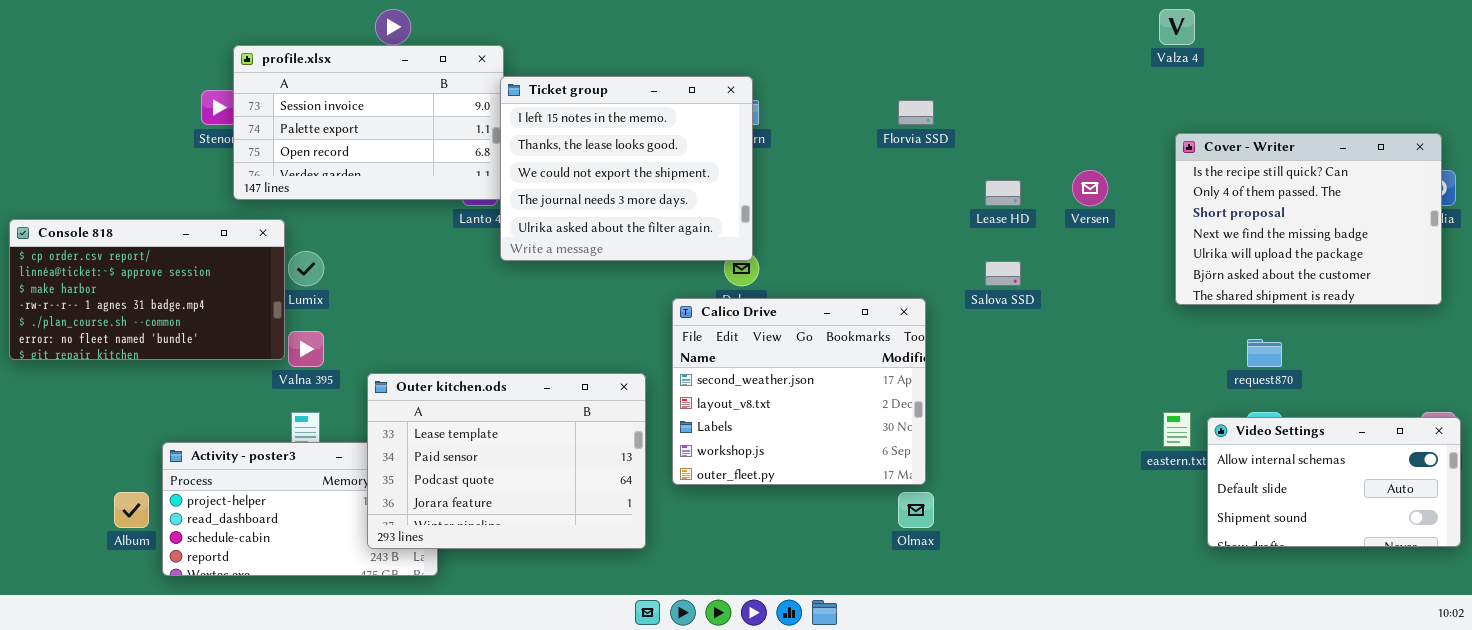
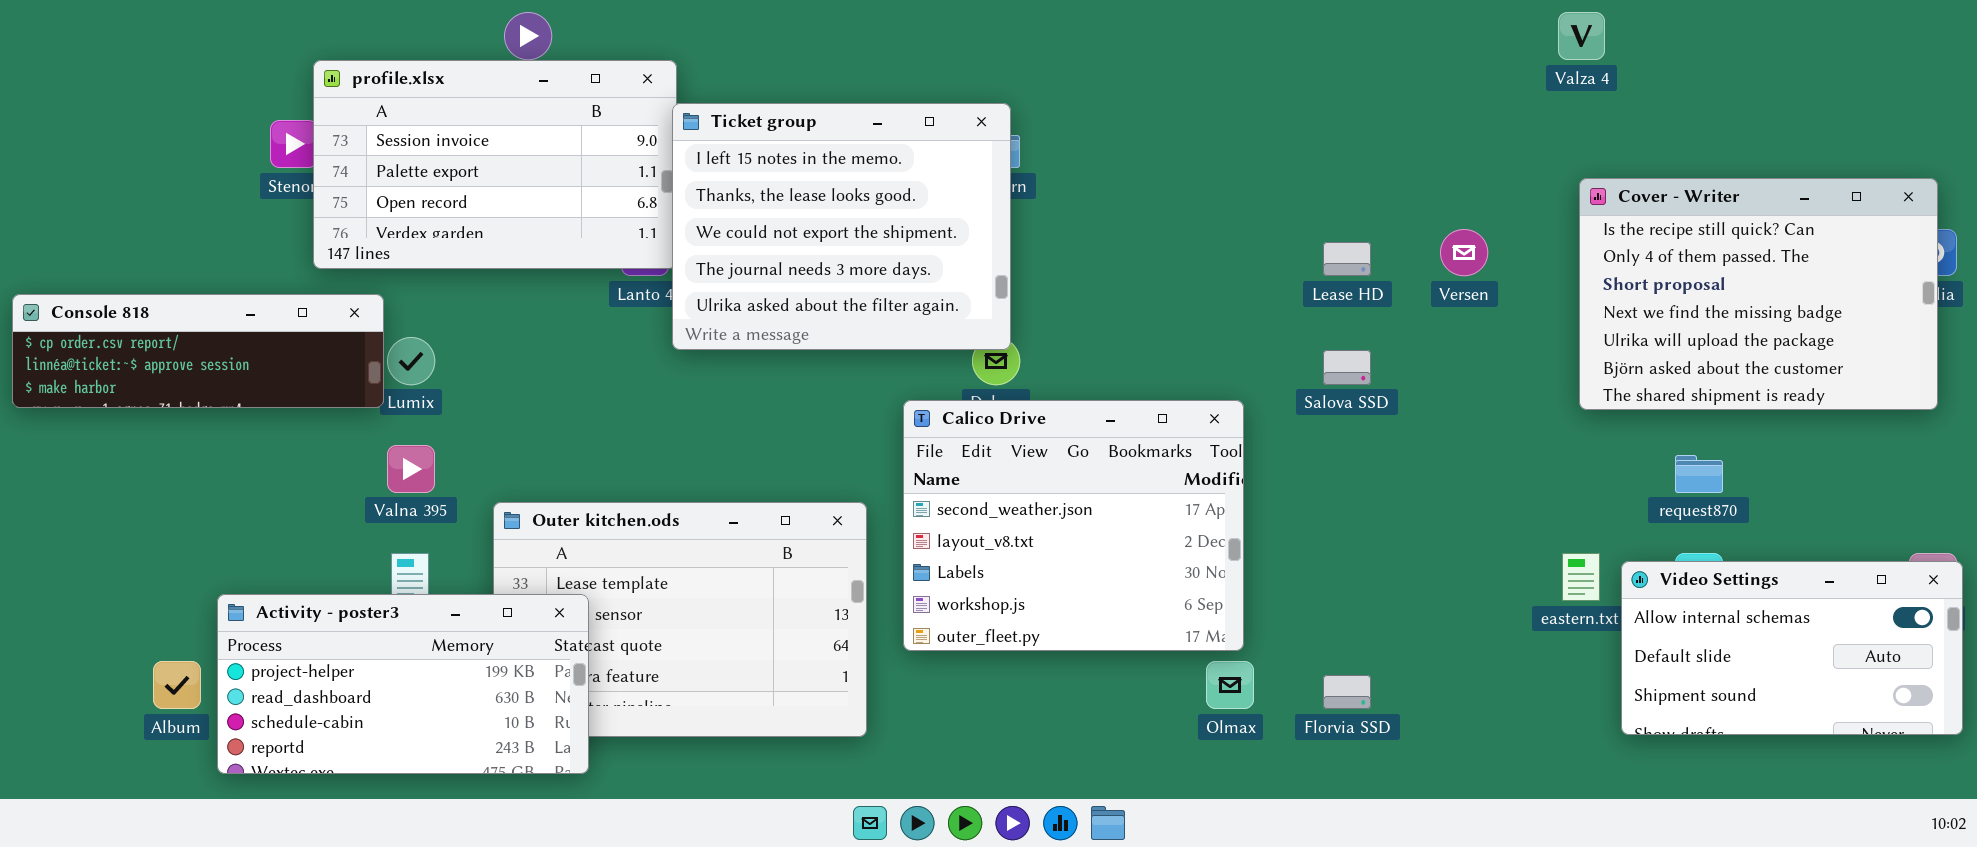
Florvia SSD: [898,100,934,125] -> [1323,675,1371,709], moved
Console 818: [9,219,285,360] -> [12,294,384,408], resized
Activity - poster3: [162,442,438,576] -> [217,594,589,774], raised

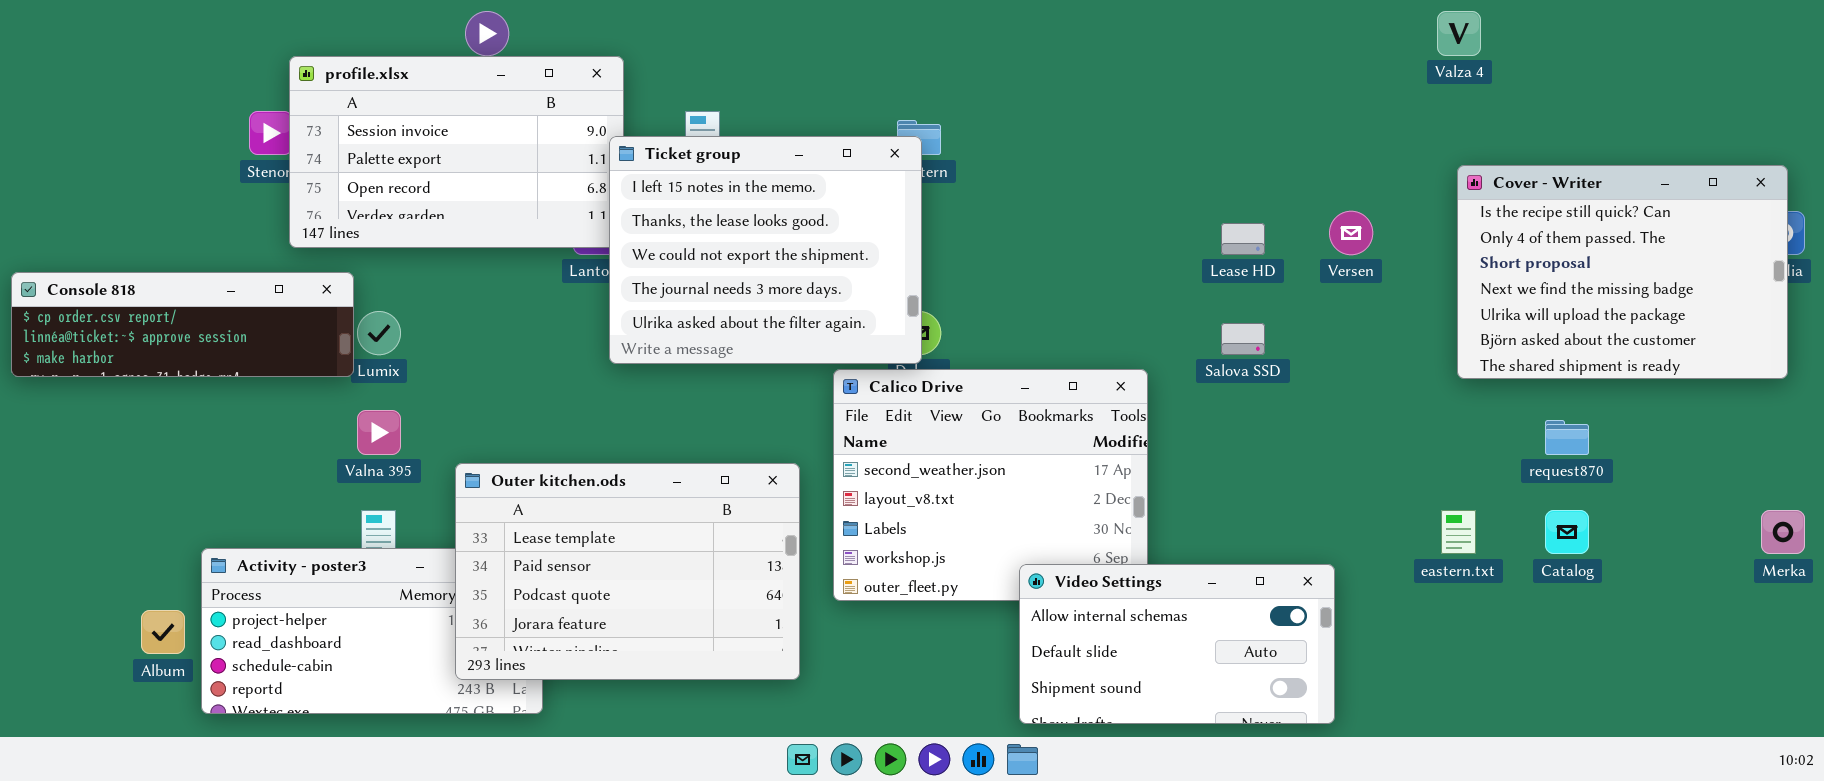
Ticket group: [672,103,1011,350] -> [609,136,922,364], moved
Outer kitchen.ods: [493,502,867,737] -> [455,463,800,680], raised
Video Settings: [1621,561,1963,735] -> [1019,564,1335,724], moved

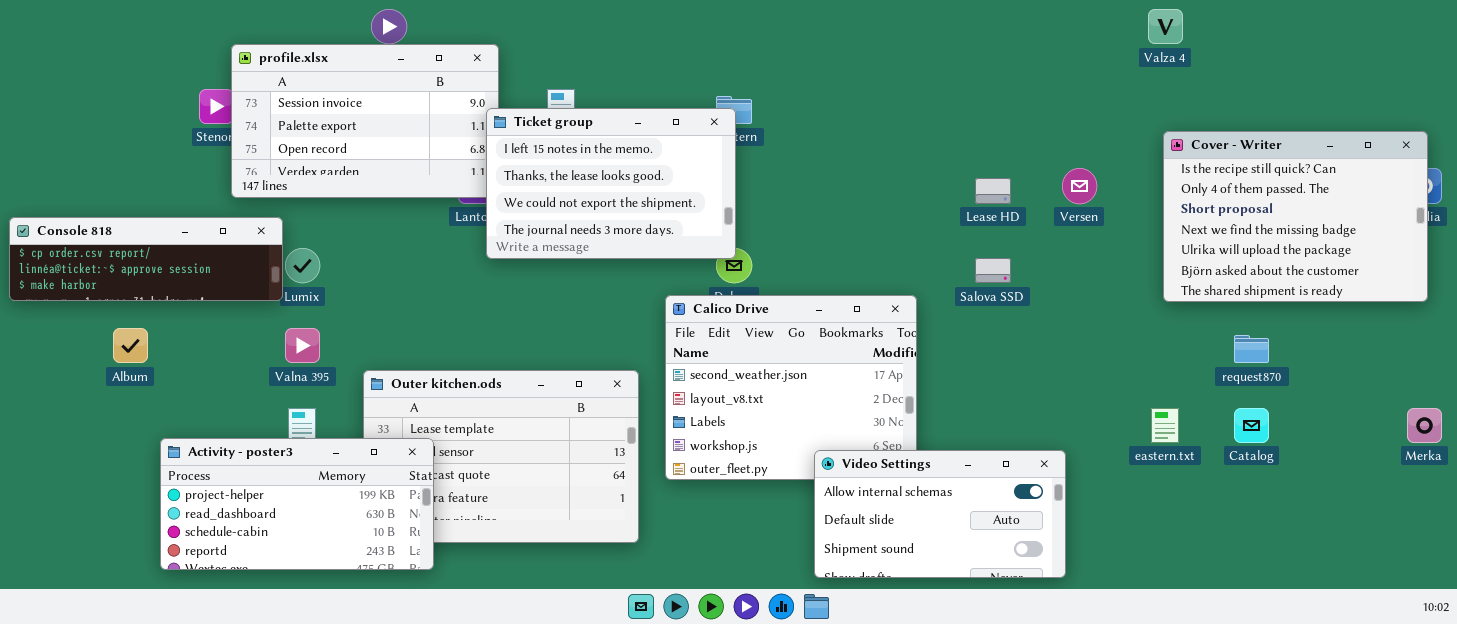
Ticket group: [609,136,922,364] -> [486,108,736,259], resized
Activity - poster3: [201,548,543,714] -> [160,438,434,570], raised
Album: [141,610,185,654] -> [113,328,148,363], moved

